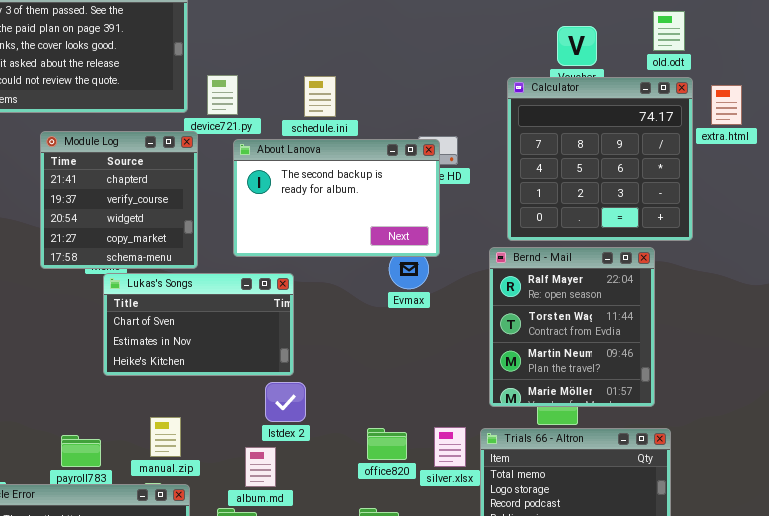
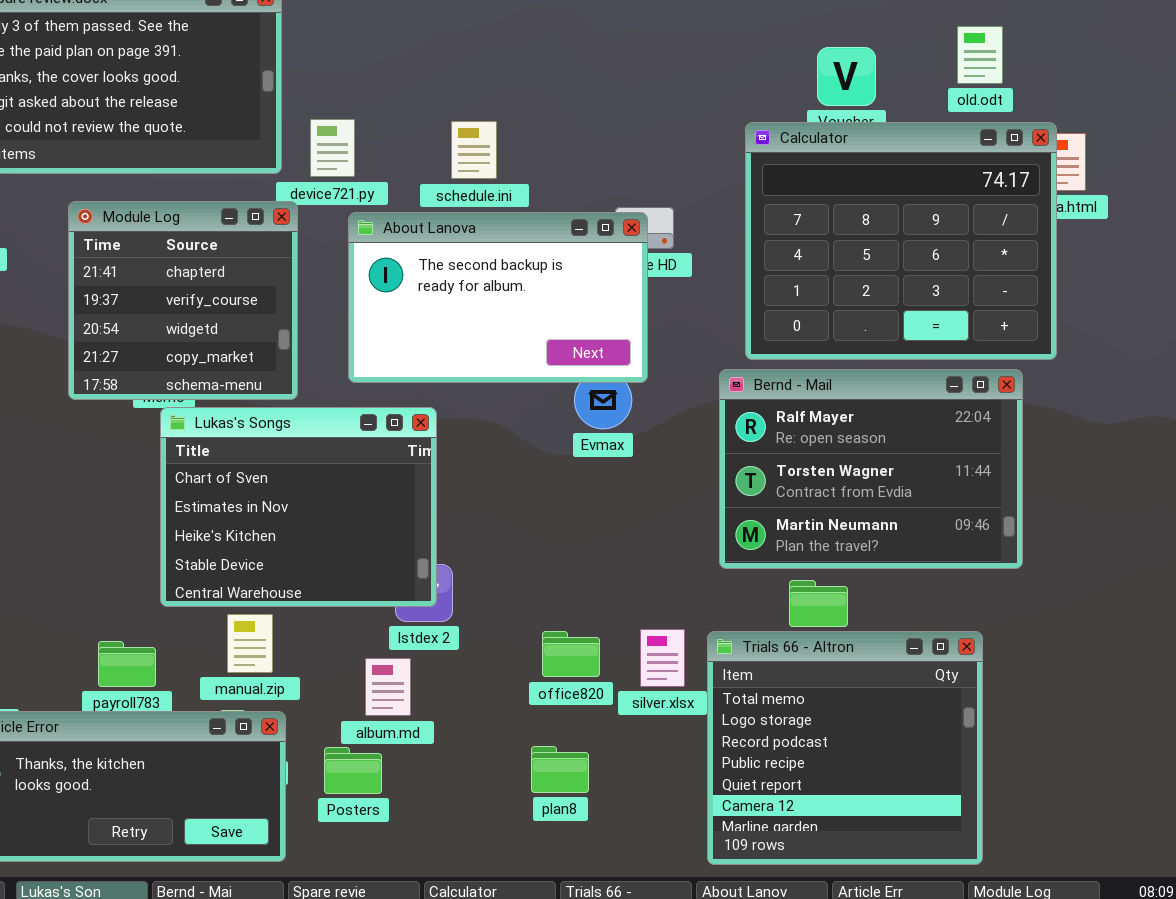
Calculator: [507,77,693,241] -> [745,122,1057,360], resized
Bernd - Mail: [489,247,655,407] -> [719,369,1023,569], resized
Lukas's Songs: [103,273,294,376] -> [160,407,437,607], resized

